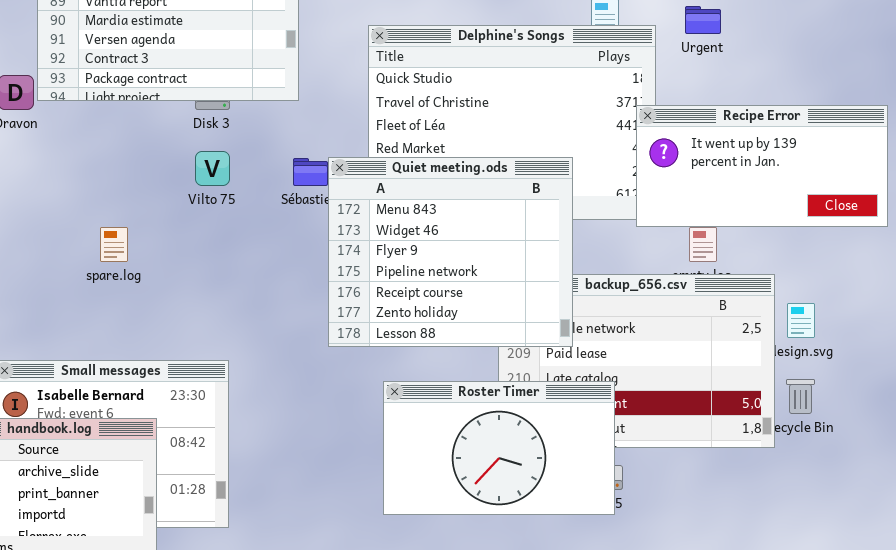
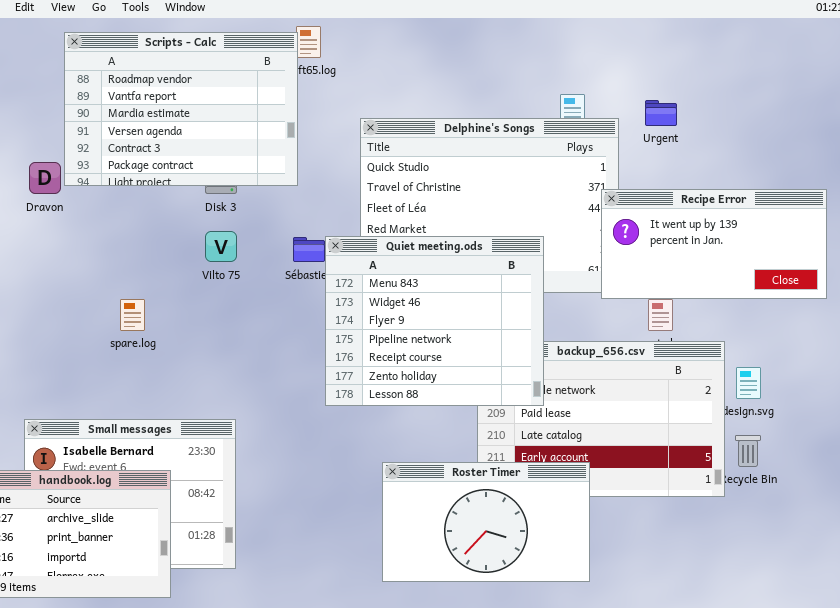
Roster Timer: [383,381,615,515] -> [382,462,590,582], moved

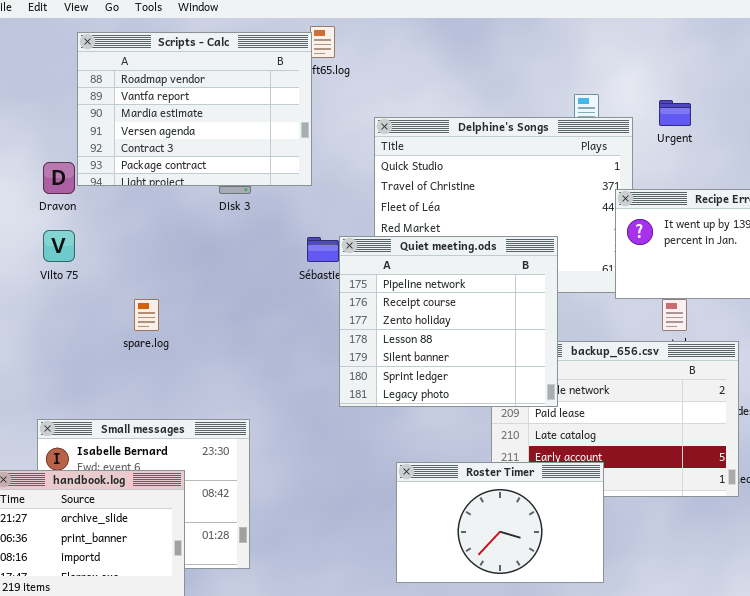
Vilto 75: [205,231,237,262] -> [43,230,75,262], moved
Quiet meeting.ods: [325,236,544,406] -> [339,236,558,407], scrolled down 3 rows

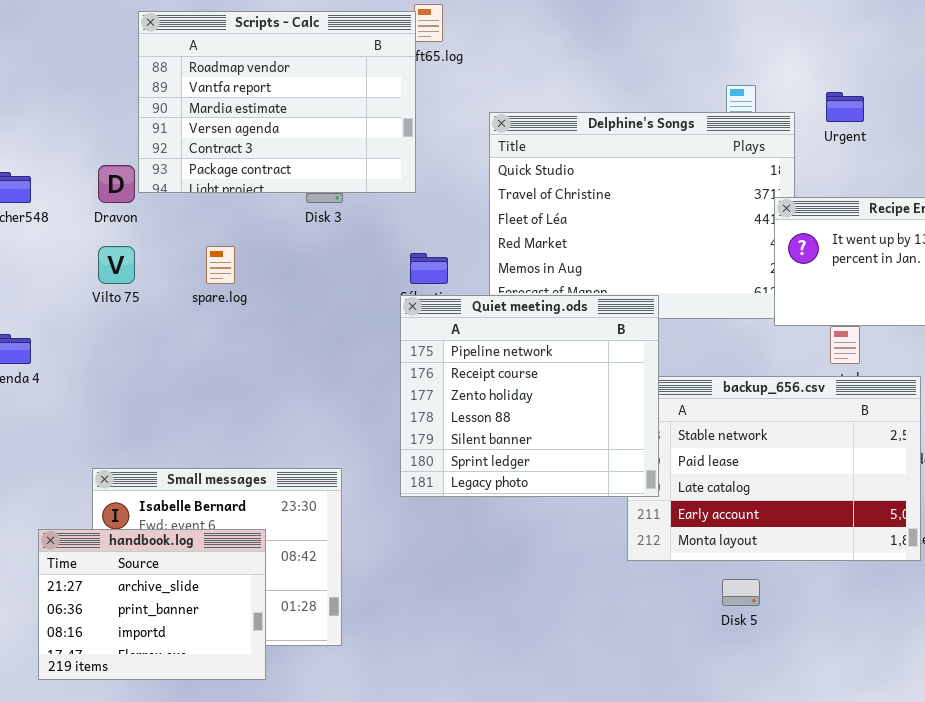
Quiet meeting.ods: [339,236,558,407] -> [400,295,659,497], moved
spare.log: [134,299,159,331] -> [206,246,235,284], moved
Roster Timer: [396,462,604,583] -> none, closed

